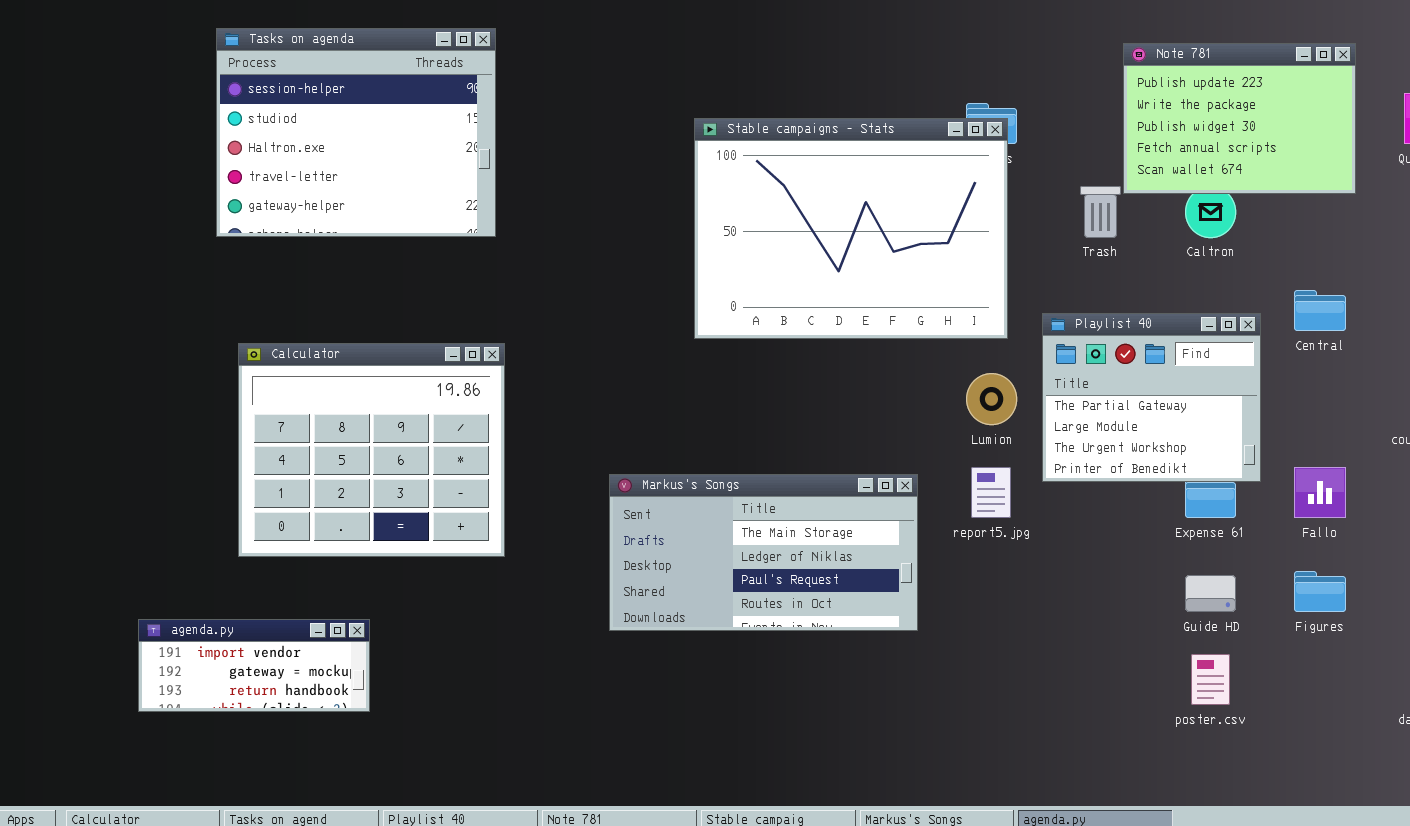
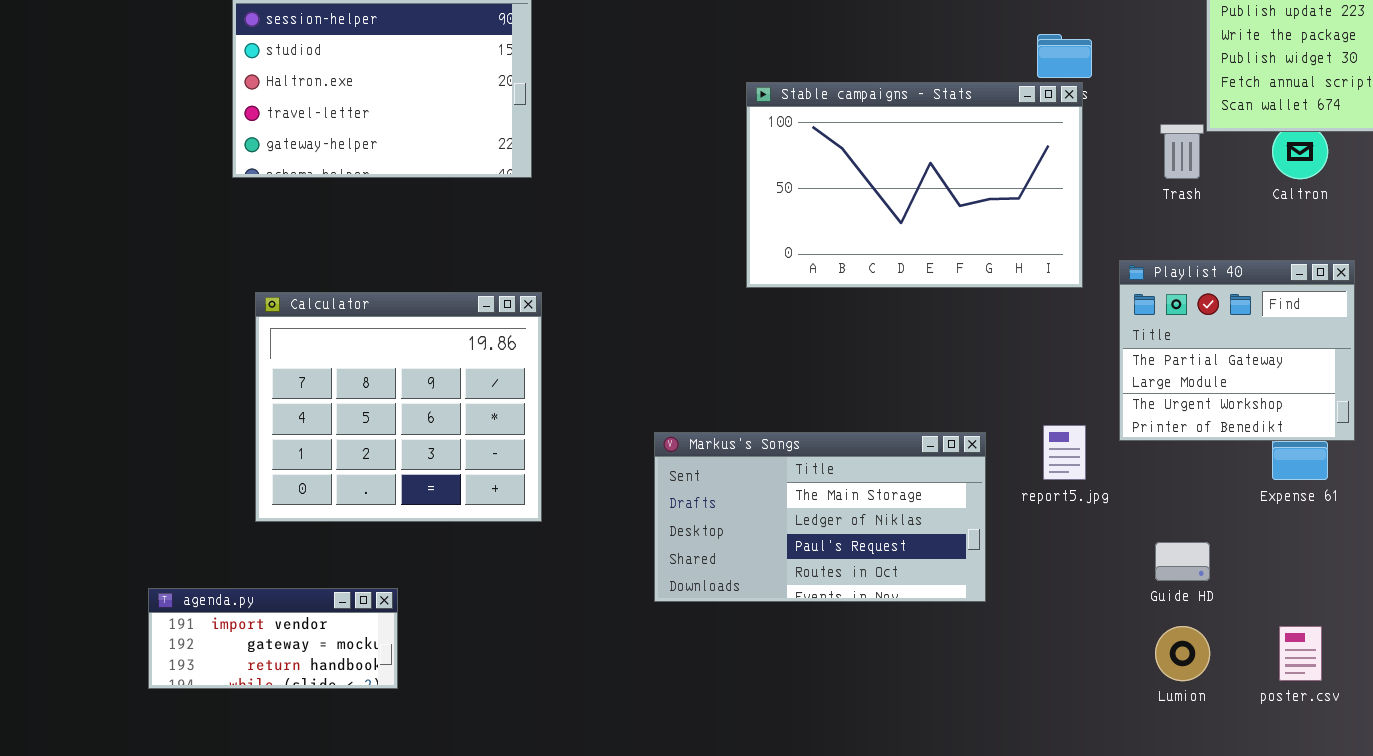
Stable campaigns - Stats: [694,118,1008,339] -> [746,82,1083,288], resized
Lumion: [966,373,1017,425] -> [1155,626,1210,681], moved
Guide HD: [1185,575,1236,612] -> [1155,542,1210,581], moved

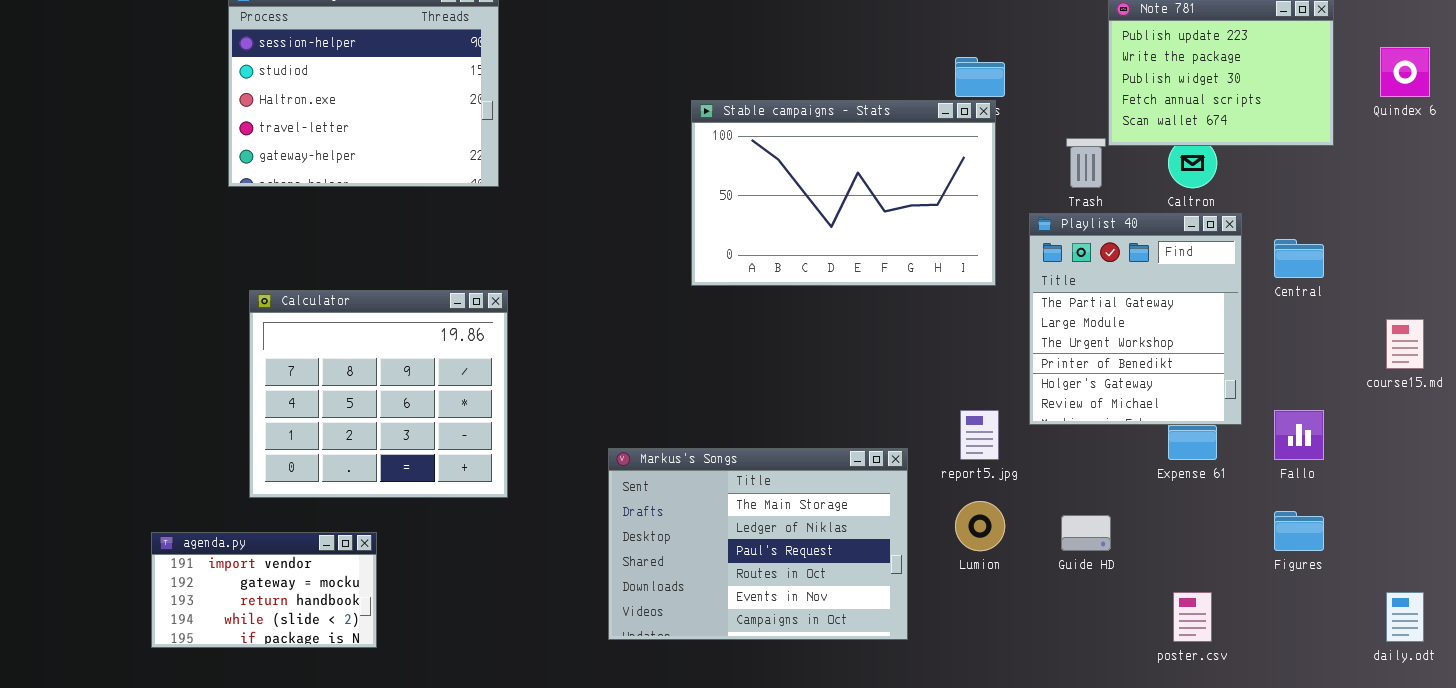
Playlist 40: [1119,260,1355,441] -> [1029,213,1242,425], resized
Markus's Songs: [654,432,986,602] -> [608,448,908,640], moved, resized
agenda.py: [148,588,398,689] -> [151,532,377,648], resized
Lumion: [1155,626,1210,681] -> [955,501,1005,551], moved

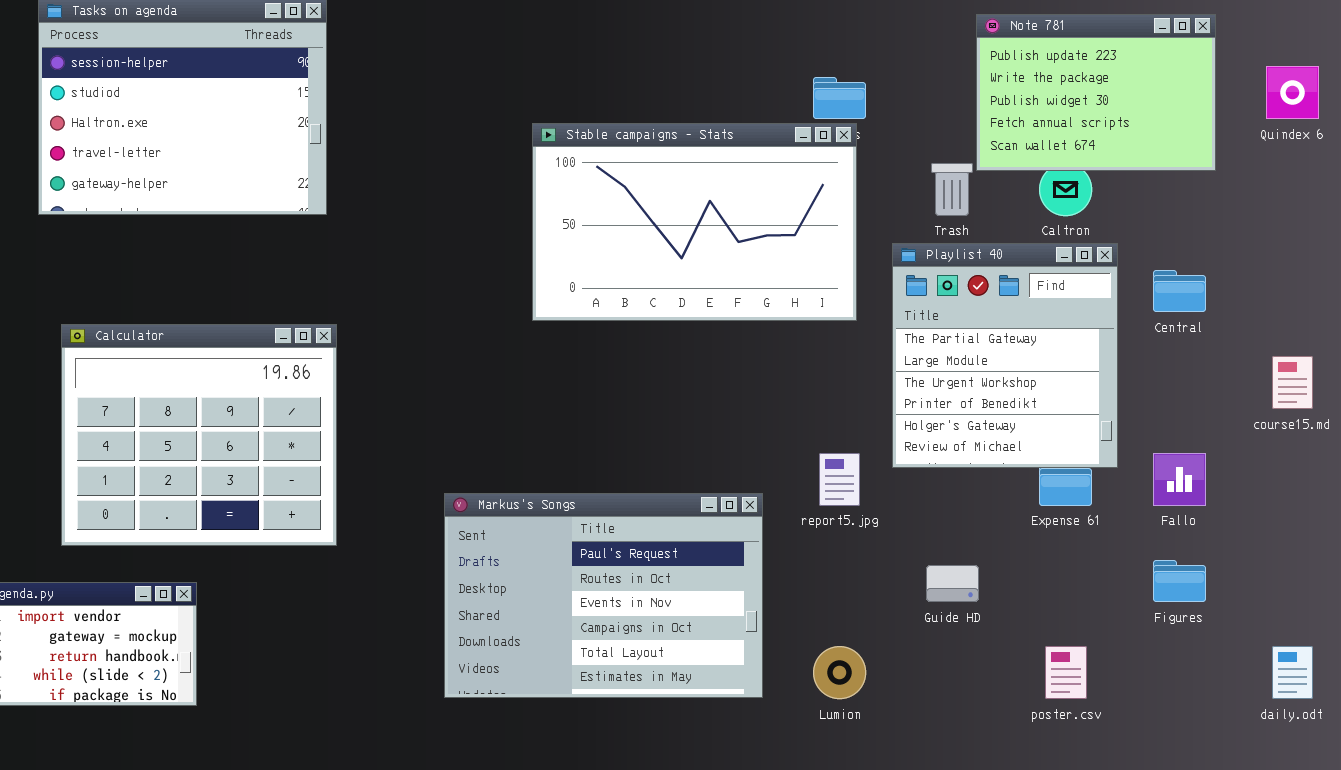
Markus's Songs: [608,448,908,640] -> [444,493,763,698], scrolled down 2 rows
Lumion: [955,501,1005,551] -> [813,646,866,699], moved

